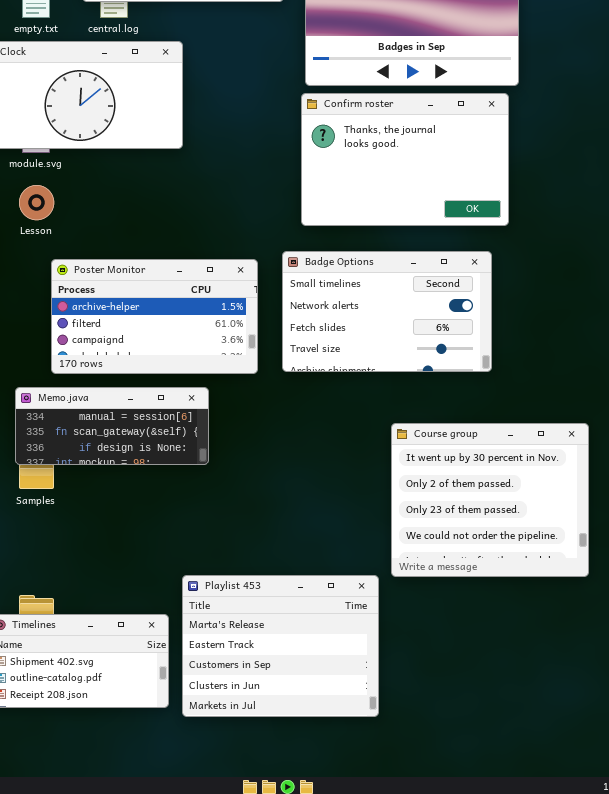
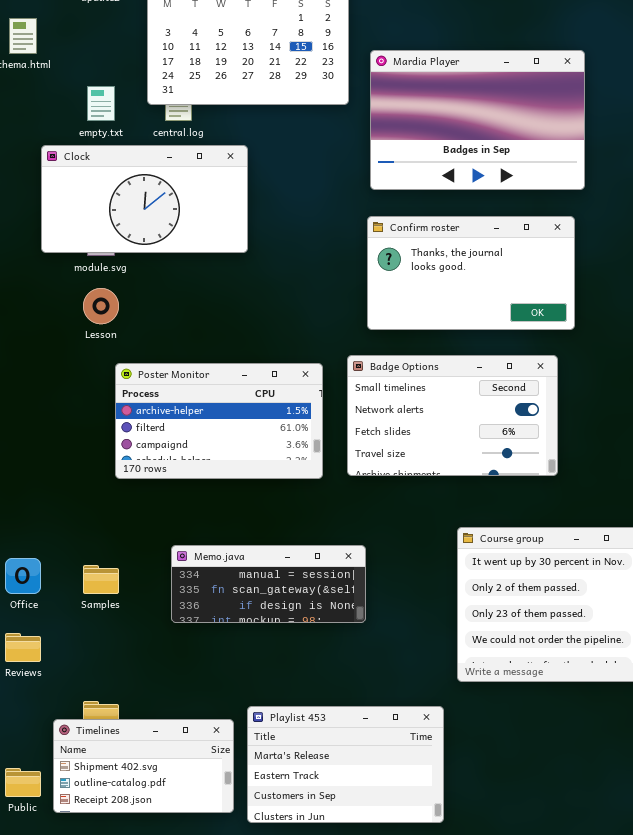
Confirm roster: [301,93,509,226] -> [367,216,575,330], resized
Memo.java: [15,387,209,465] -> [171,545,366,623], moved
Playlist 453: [182,575,379,717] -> [247,706,444,823], resized

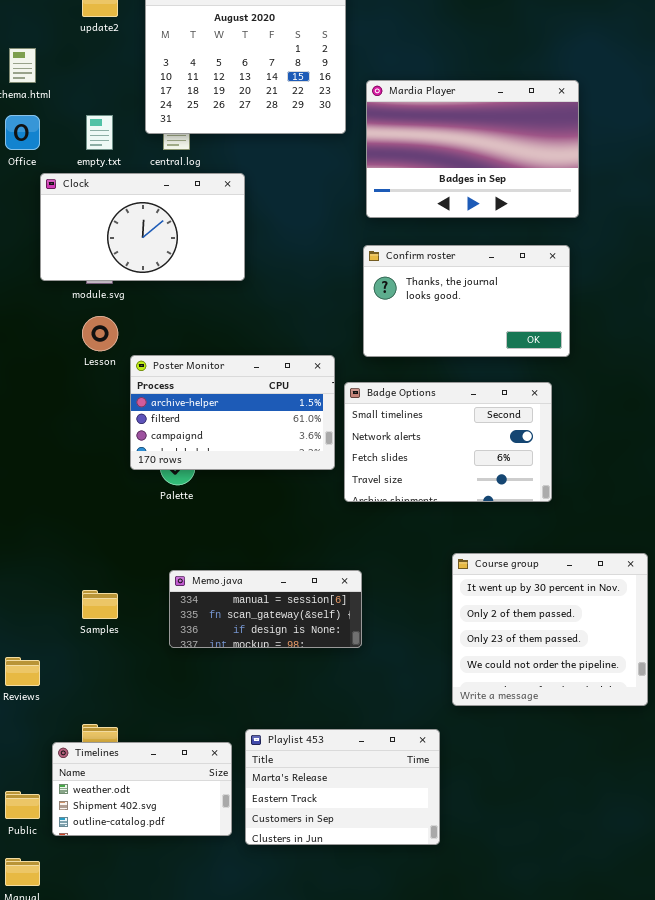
Poster Monitor: [115,363,323,479] -> [130,355,335,470], moved
Office: [5,558,41,594] -> [5,115,40,150], moved
Timelines: [53,719,234,813] -> [52,742,232,836], scrolled up 1 row

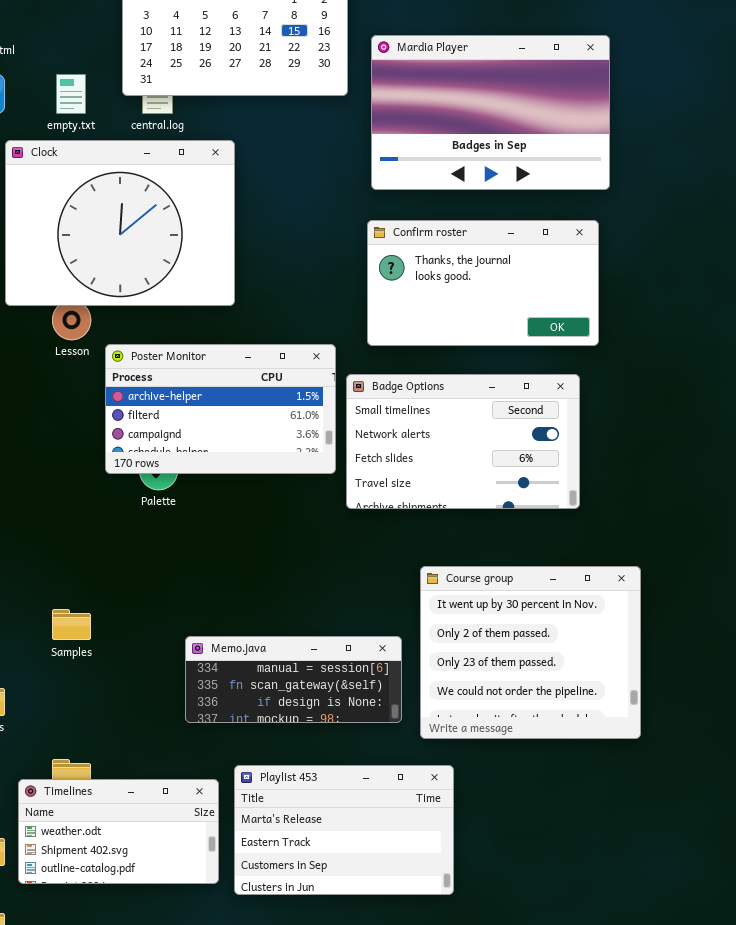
Clock: [40,173,245,281] -> [5,140,235,306], resized
Course group: [452,553,648,706] -> [420,566,641,739], moved
Memo.java: [169,570,362,648] -> [185,636,402,723], moved

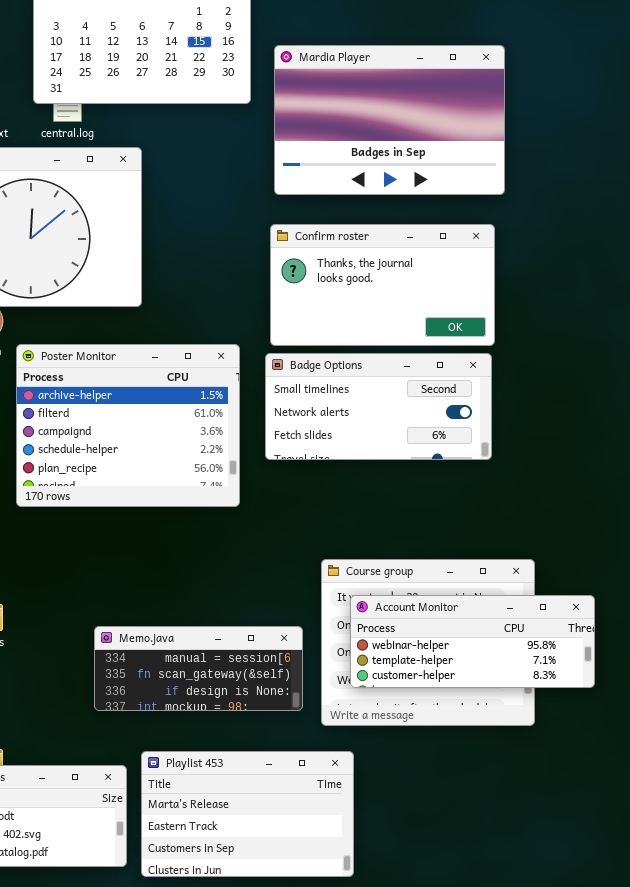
Poster Monitor: [105,344,336,474] -> [16,344,240,507], resized
Badge Options: [346,374,580,509] -> [265,353,492,460], moved, resized
Account Monitor: none -> [350,595,595,688], opened

